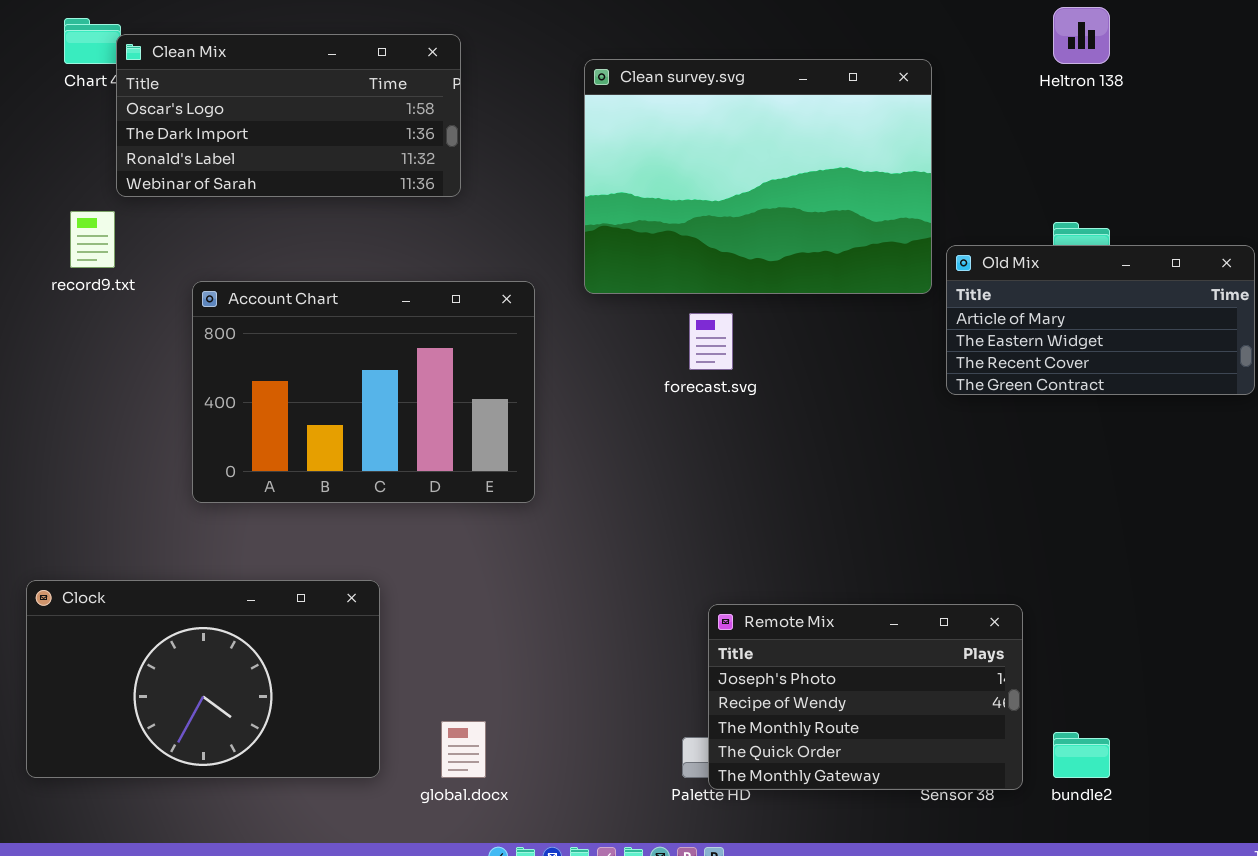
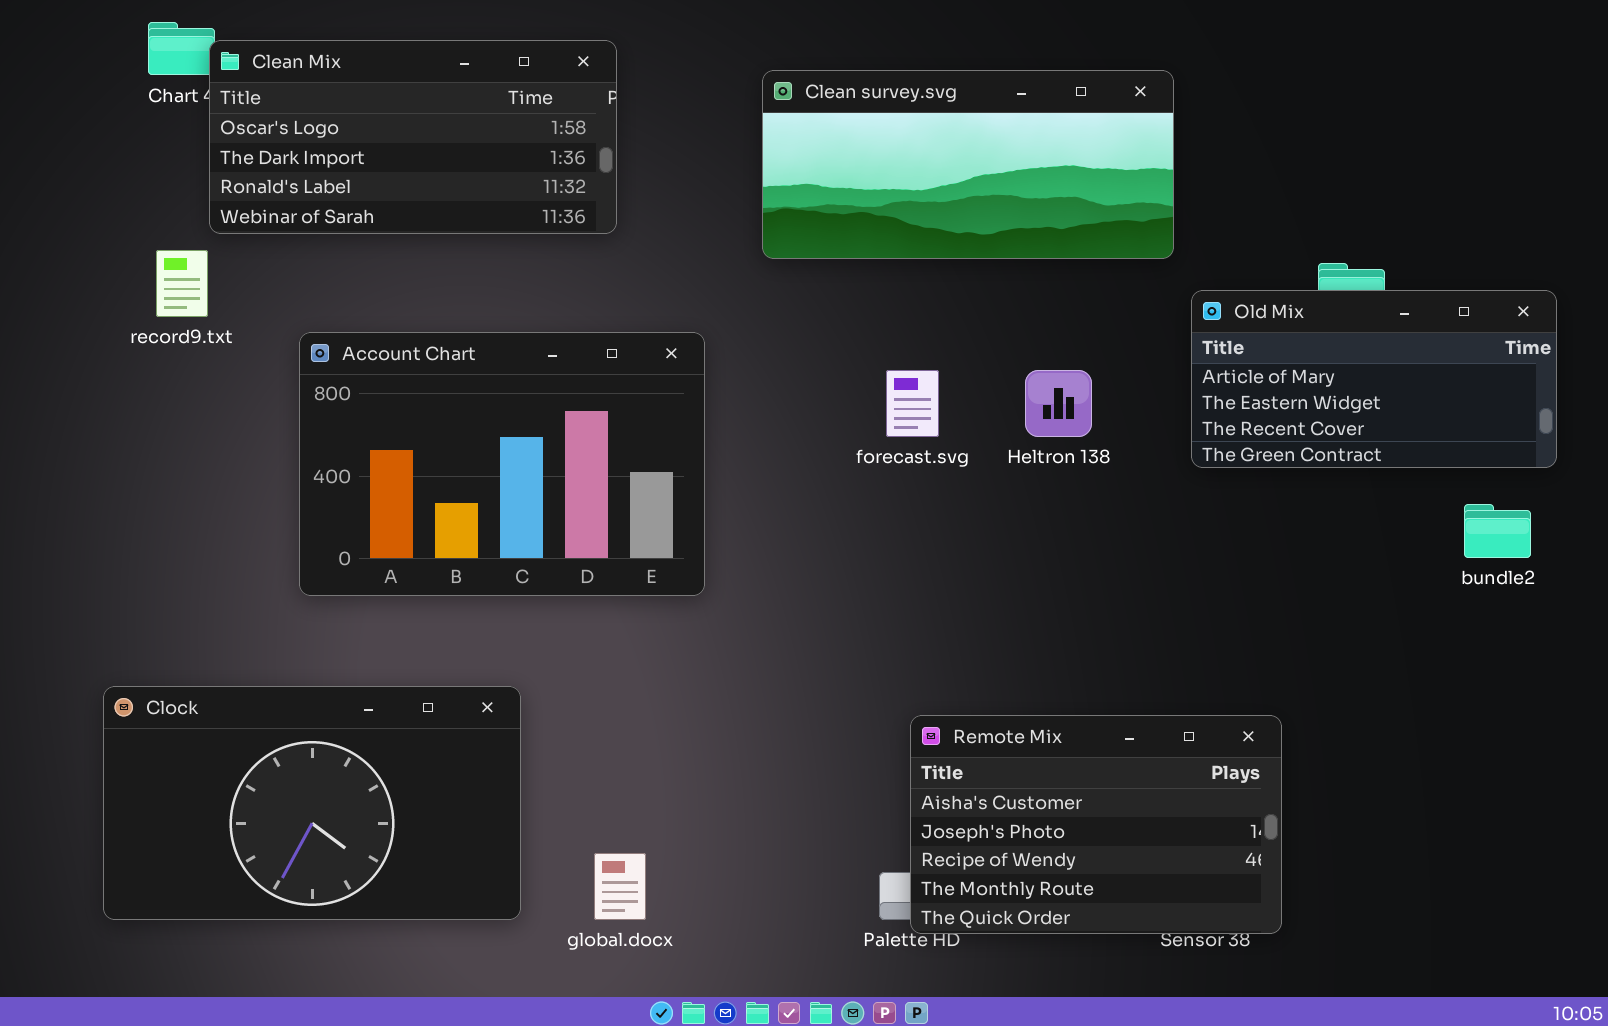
Heltron 138: [1053,7,1110,64] -> [1025,370,1092,437], moved
Clean survey.svg: [584,59,932,294] -> [762,70,1174,259], resized
Remote Mix: [708,604,1023,790] -> [910,715,1282,934], scrolled up 1 row
bundle2: [1053,732,1110,778] -> [1464,504,1531,558], moved

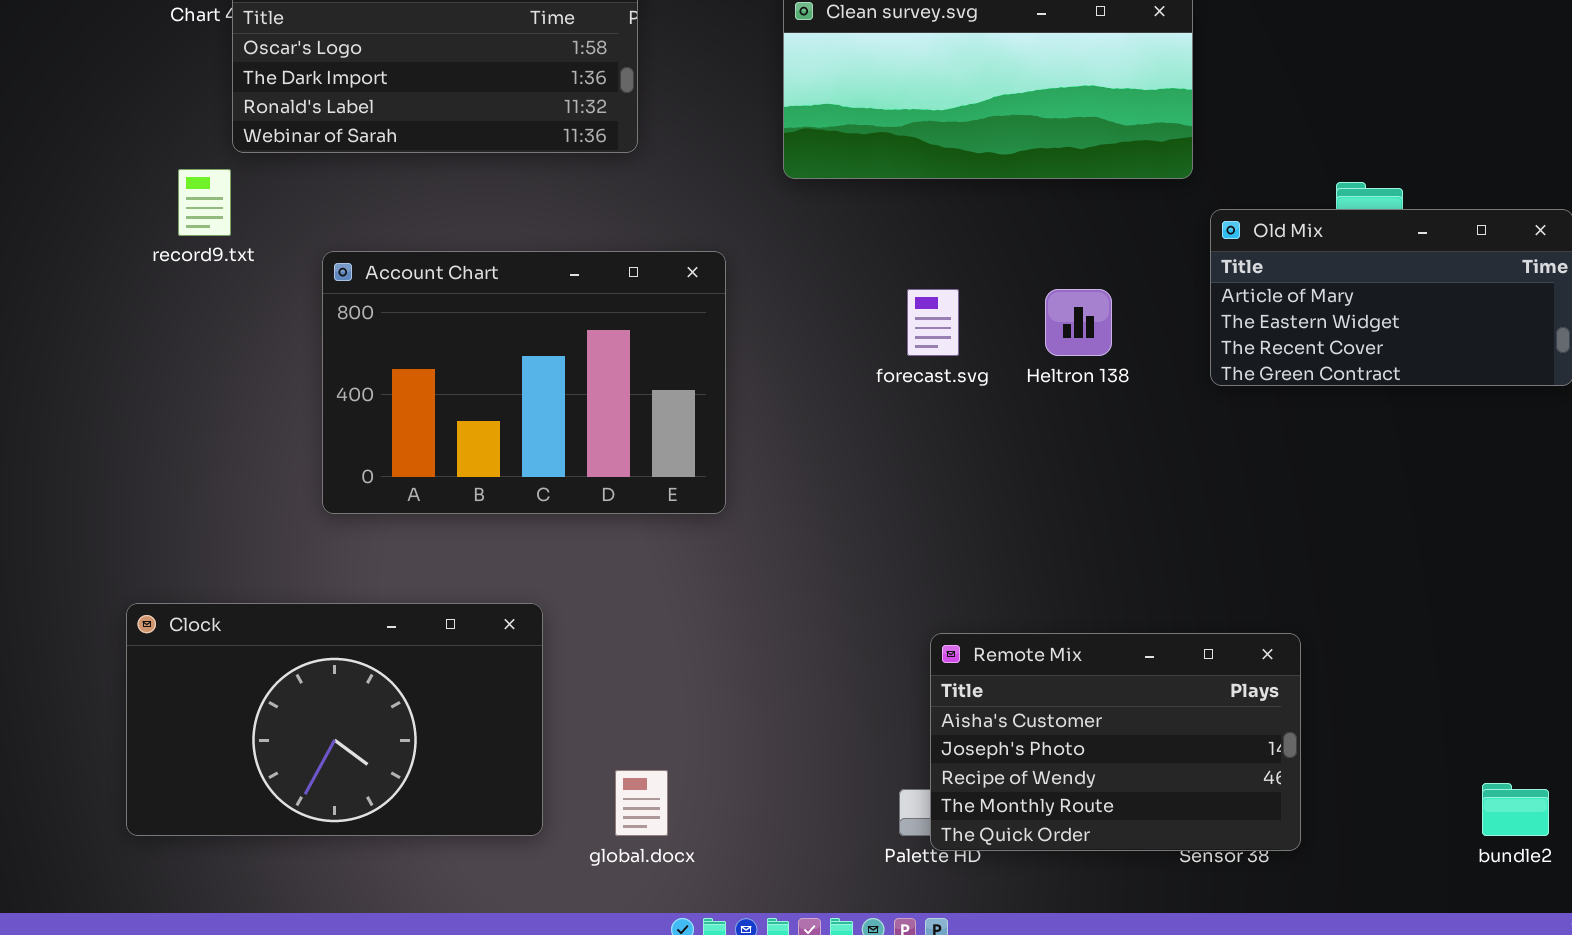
bundle2: [1464,504,1531,558] -> [1482,783,1549,836], moved

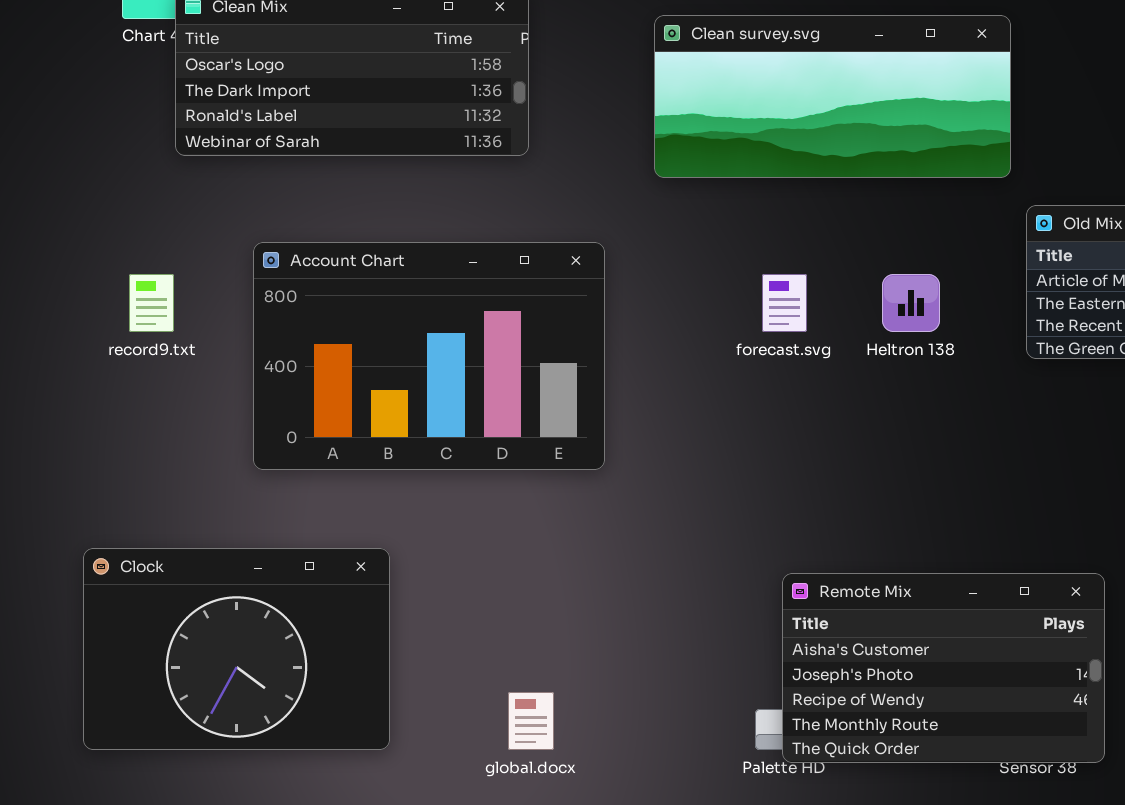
record9.txt: [178,169,231,236] -> [129,274,174,332], moved
Clock: [126,603,543,836] -> [83,548,390,750], resized

